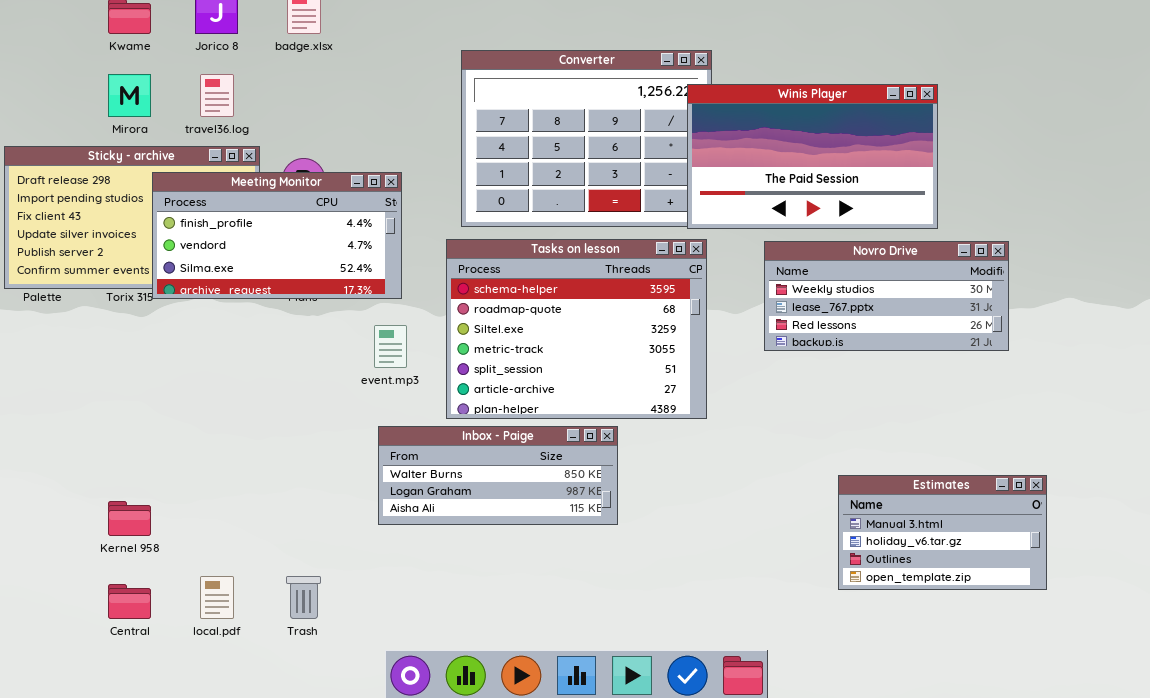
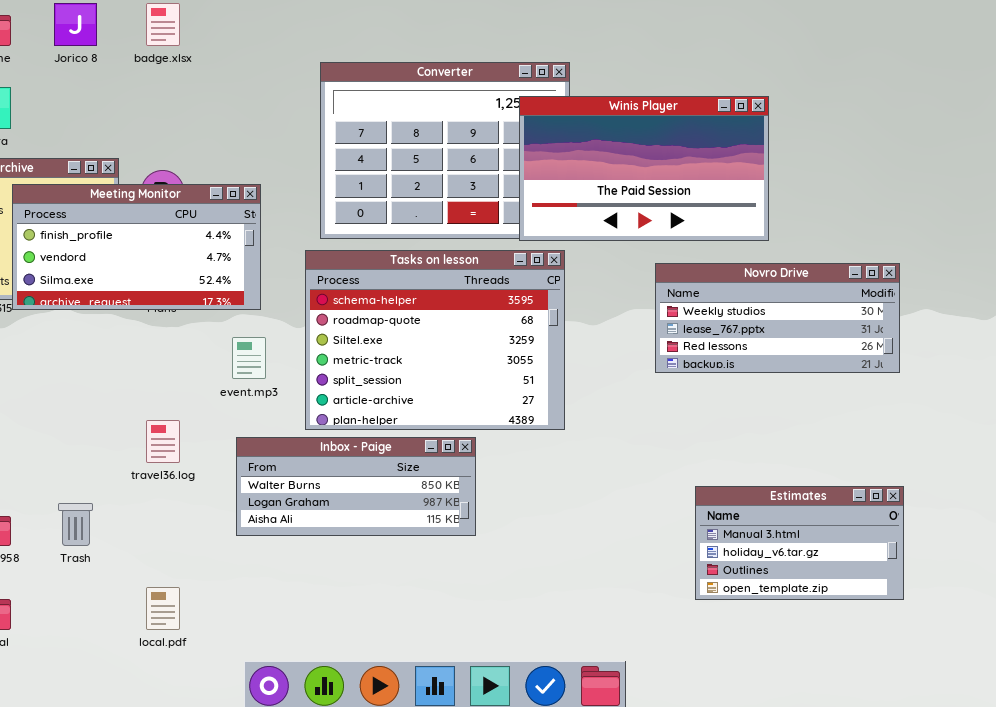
travel36.log: [200,74,234,117] -> [146,420,180,463], moved
Winis Player: [687,84,938,229] -> [519,96,769,241], moved
Novro Drive: [764,241,1009,351] -> [655,263,900,373], moved
local.pdf: [200,576,234,619] -> [146,587,180,630], moved
Trash: [286,576,321,619] -> [58,503,93,546], moved

